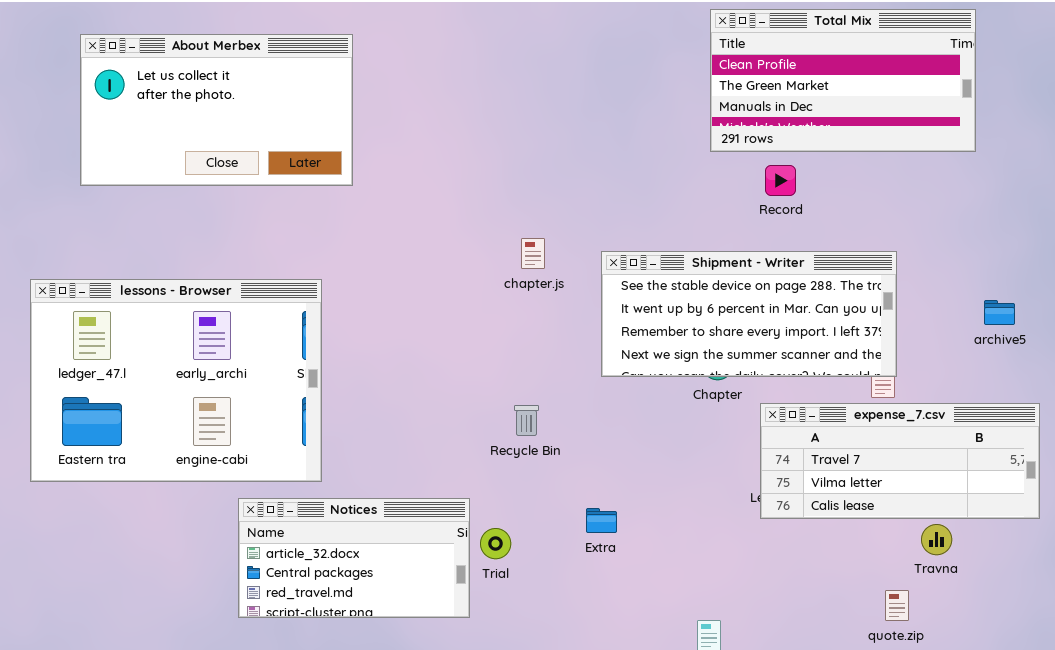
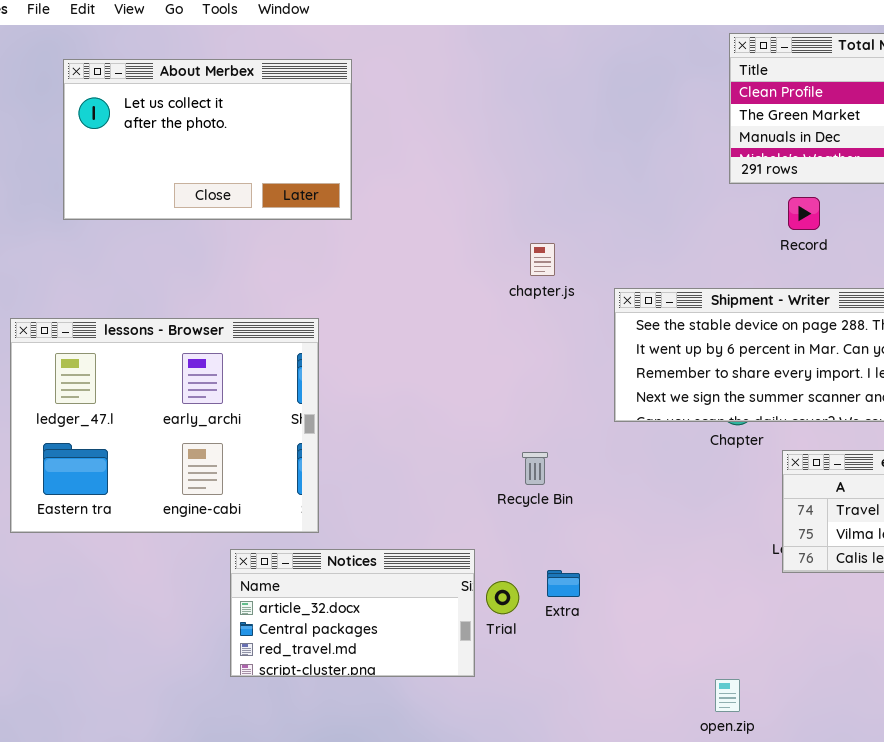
chapter.js: [521,238,545,269] -> [530,243,555,276], moved
Extra: [586,508,617,533] -> [547,570,580,597], moved

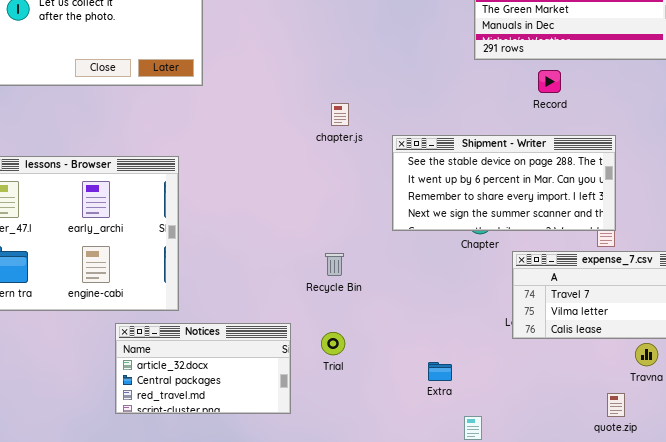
Record: [788,197,820,230] -> [538,70,561,93], moved
Extra: [547,570,580,597] -> [428,362,452,381], moved
Trial: [486,581,519,614] -> [321,332,345,355], moved

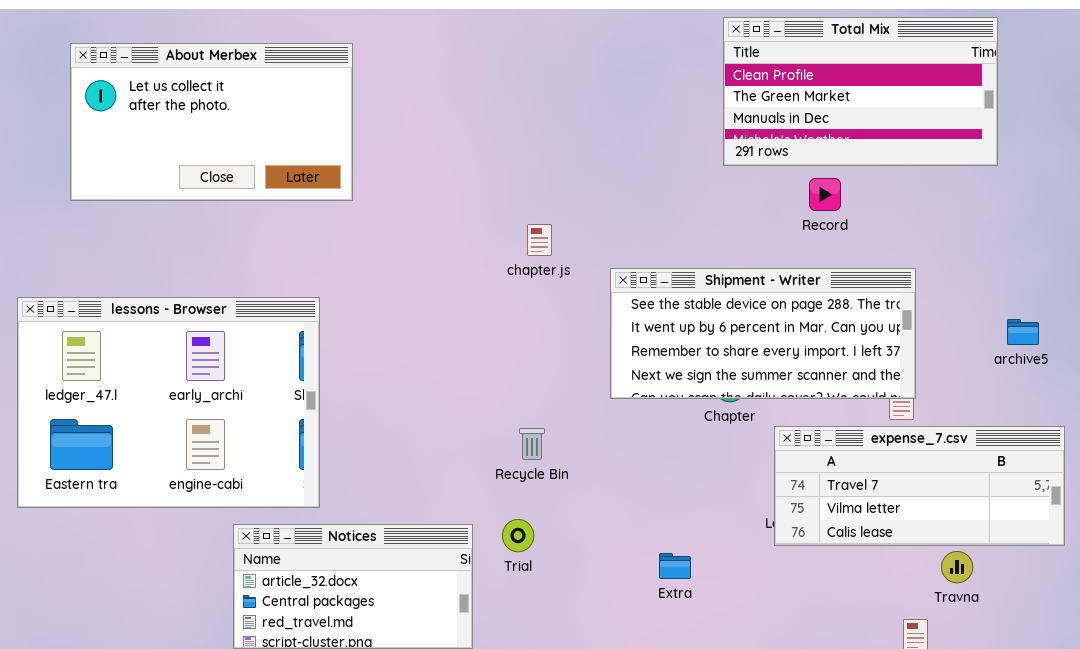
Trial: [321,332,345,355] -> [502,519,534,552], moved
Extra: [428,362,452,381] -> [659,553,691,579], moved

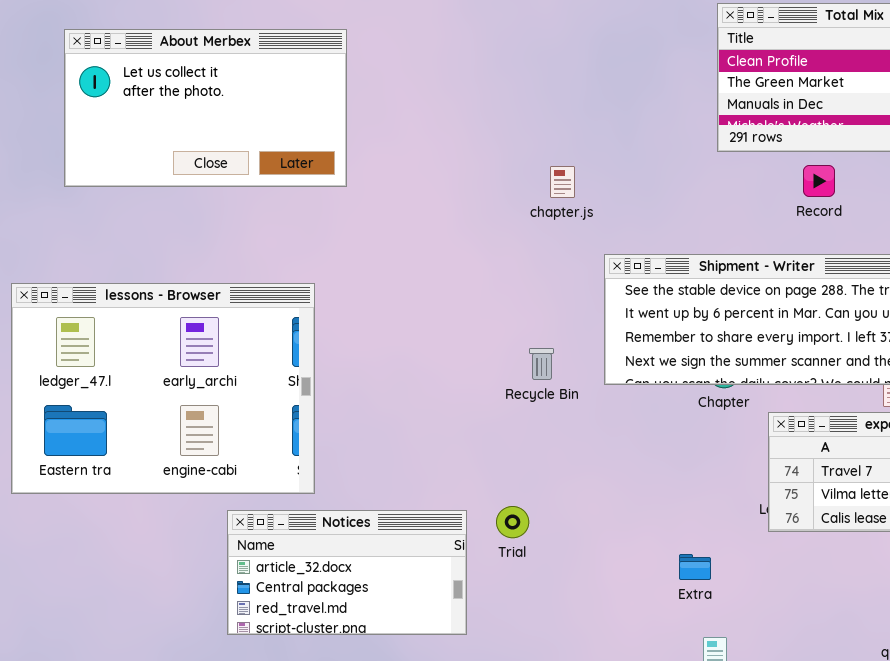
chapter.js: [527,224,552,256] -> [550,166,575,198], moved
Recycle Bin: [519,428,545,460] -> [529,348,554,380], moved
Extra: [659,553,691,579] -> [679,554,711,580], moved

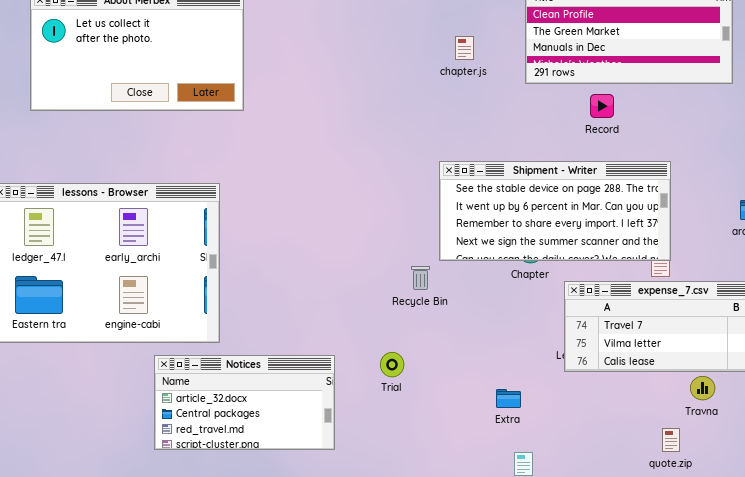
chapter.js: [550,166,575,198] -> [455,36,474,60], moved
Recycle Bin: [529,348,554,380] -> [411,266,430,290], moved
Trial: [496,506,529,538] -> [380,352,404,377], moved

